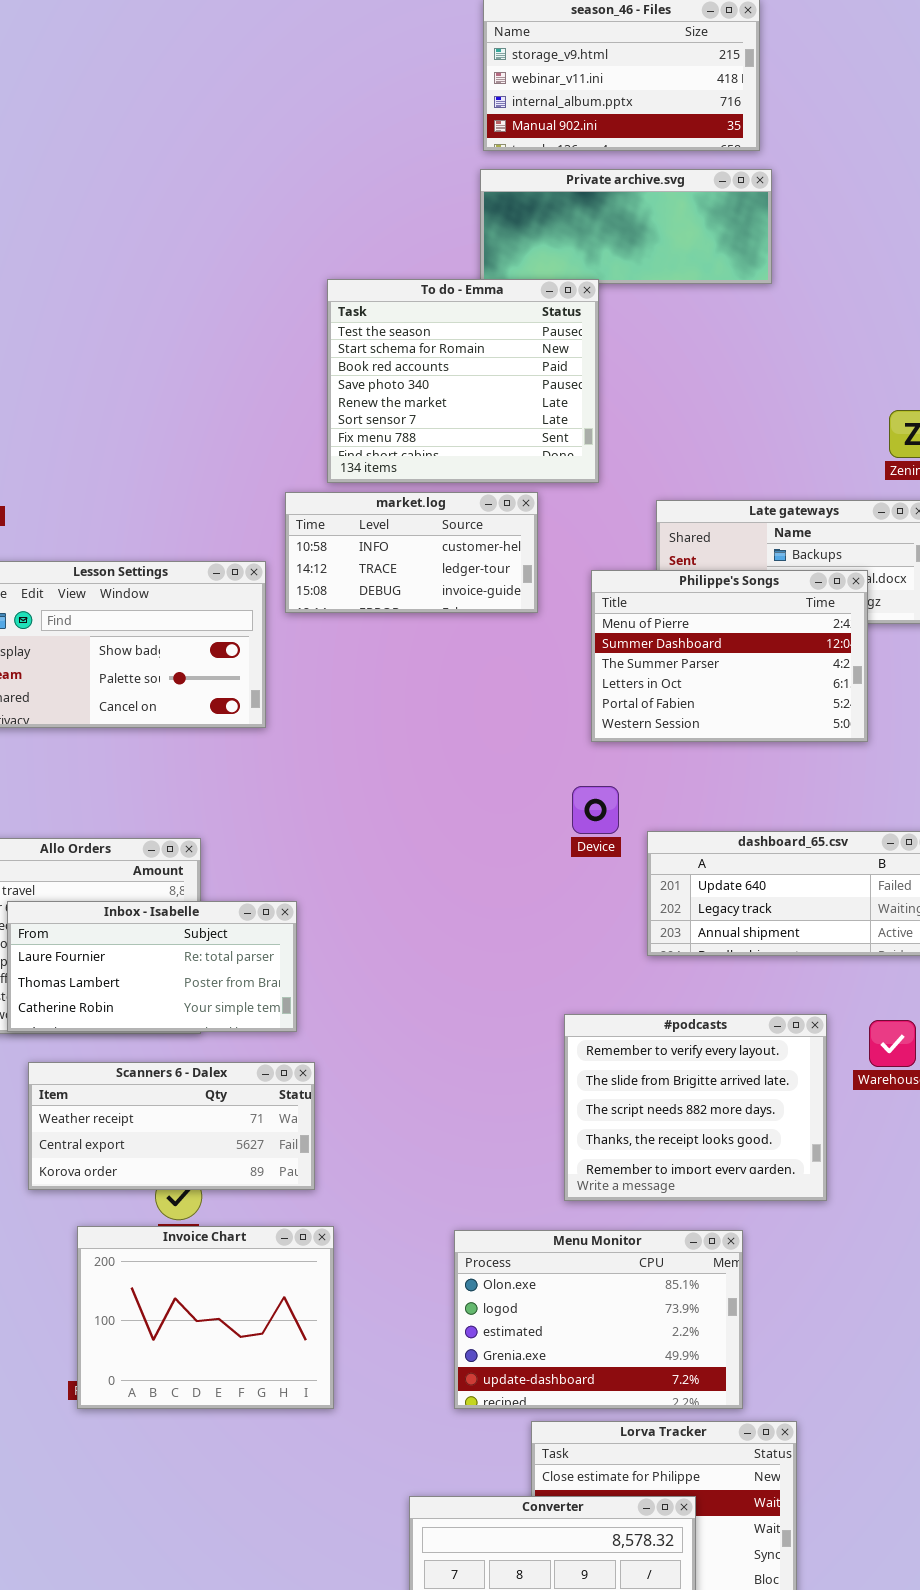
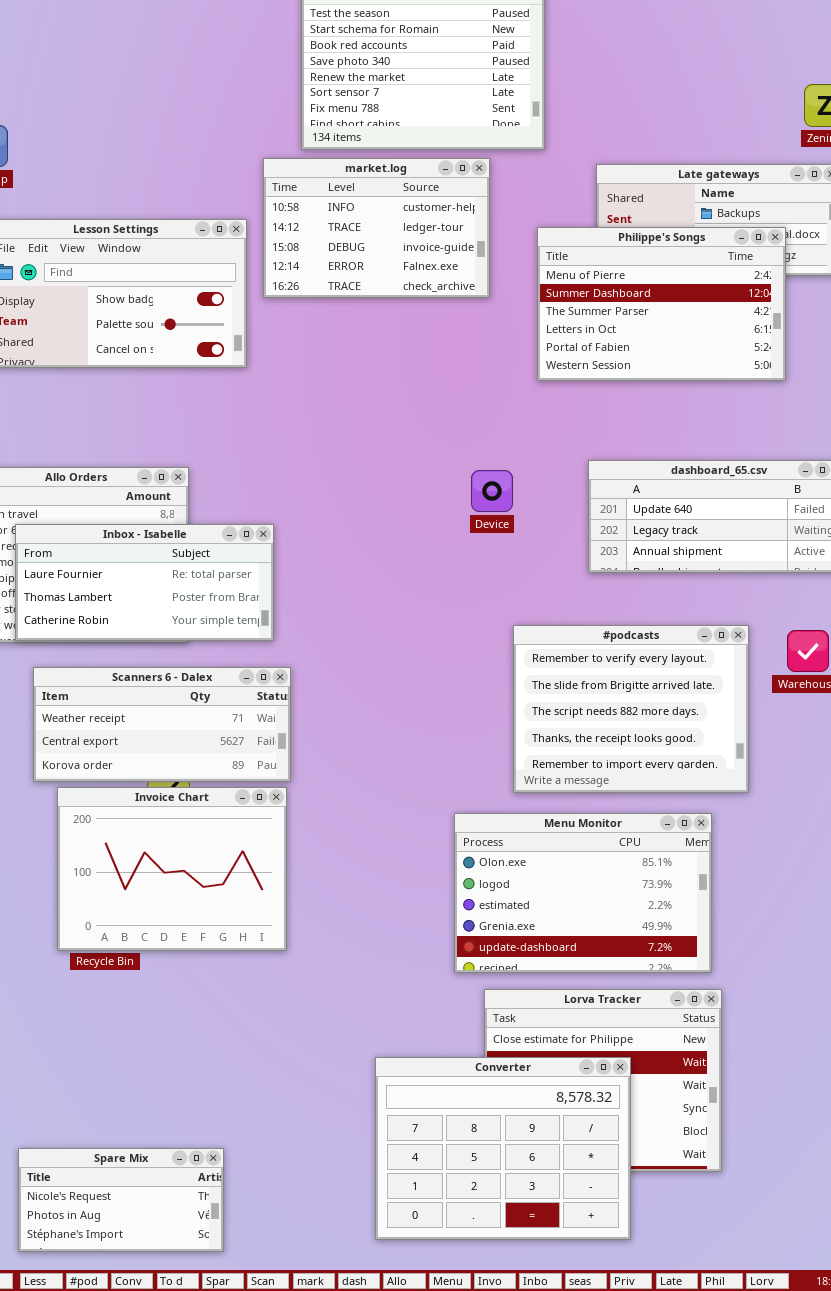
market.log: [285,492,538,613] -> [263,158,490,298], resized
Device: [572,786,619,834] -> [471,470,513,512], moved
Invoice Chart: [77,1226,334,1409] -> [57,787,287,951], moved
Menu Monitor: [454,1230,743,1409] -> [454,813,712,973], moved

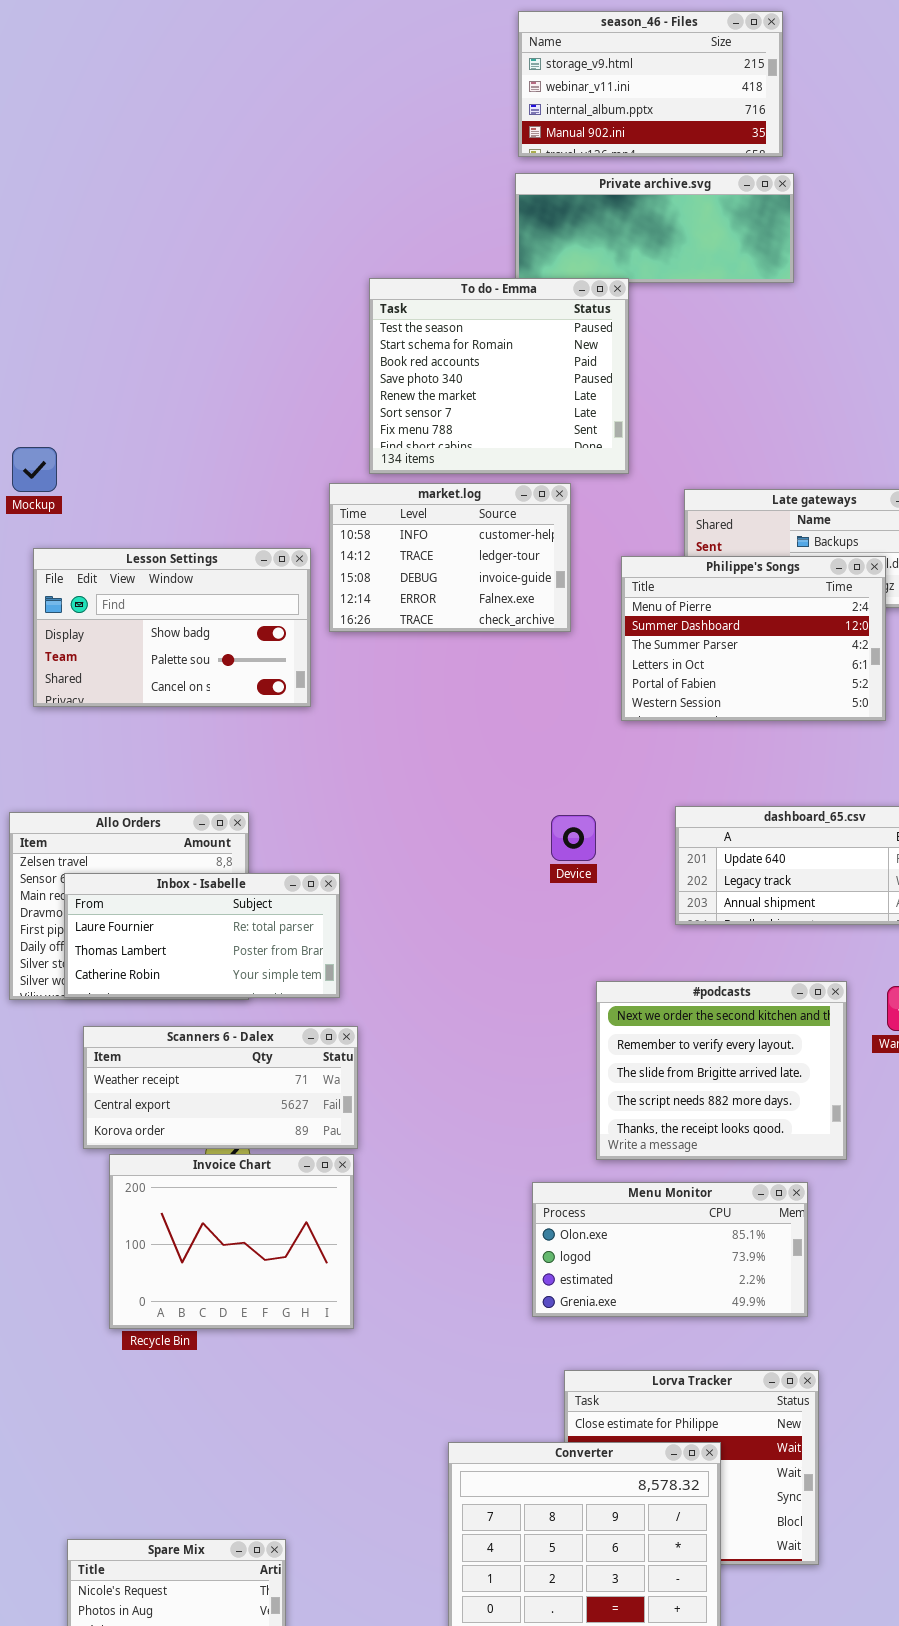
#podcasts: [513,625,749,793] -> [596,981,847,1160], scrolled up 1 row
Menu Monitor: [454,813,712,973] -> [532,1182,808,1317], resized

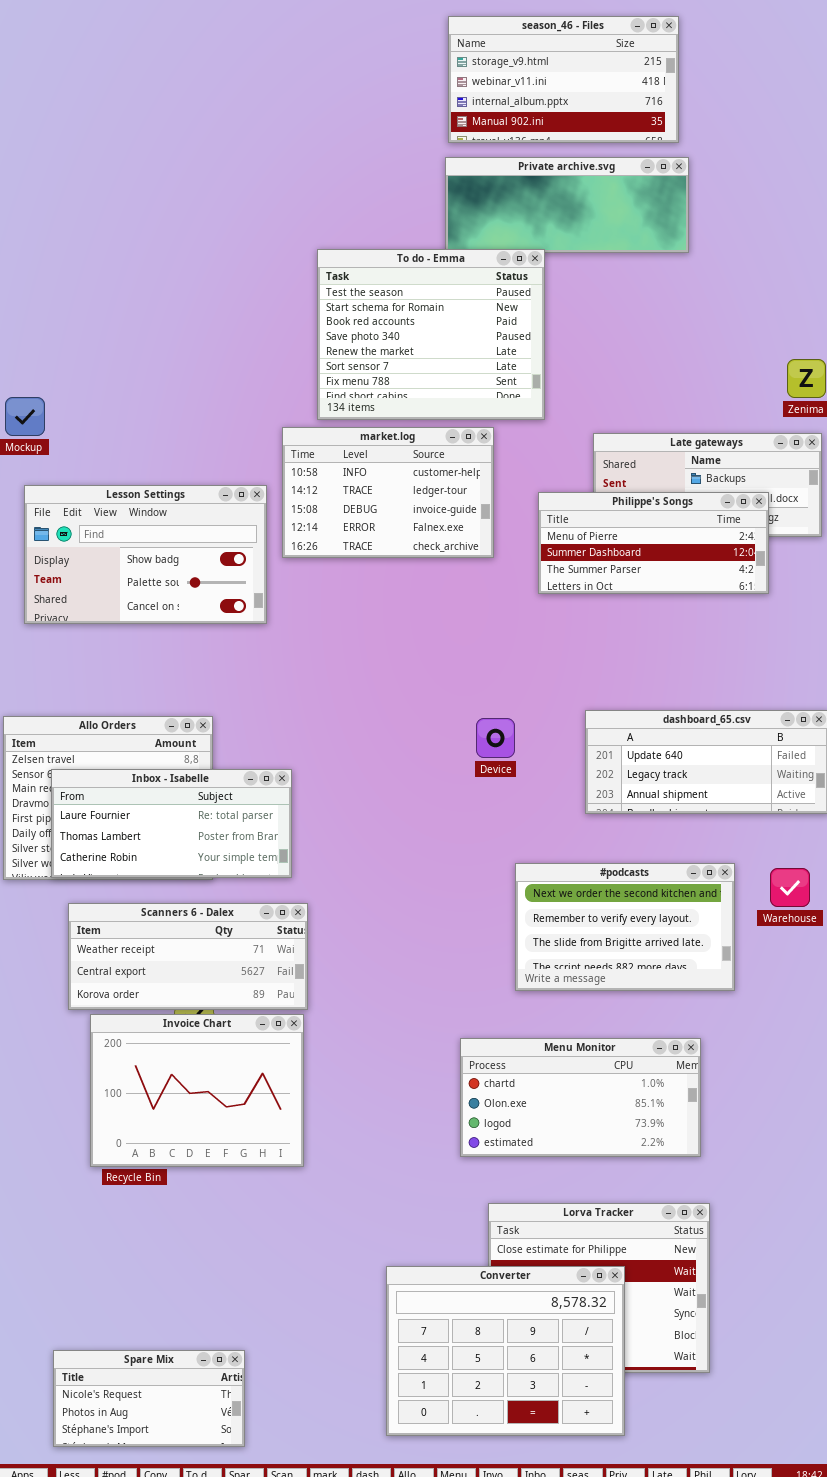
Philippe's Songs: [621,556,886,721] -> [538,492,769,594], resized
#podcasts: [596,981,847,1160] -> [515,863,735,991], resized
Menu Monitor: [532,1182,808,1317] -> [460,1038,701,1157], scrolled up 1 row

